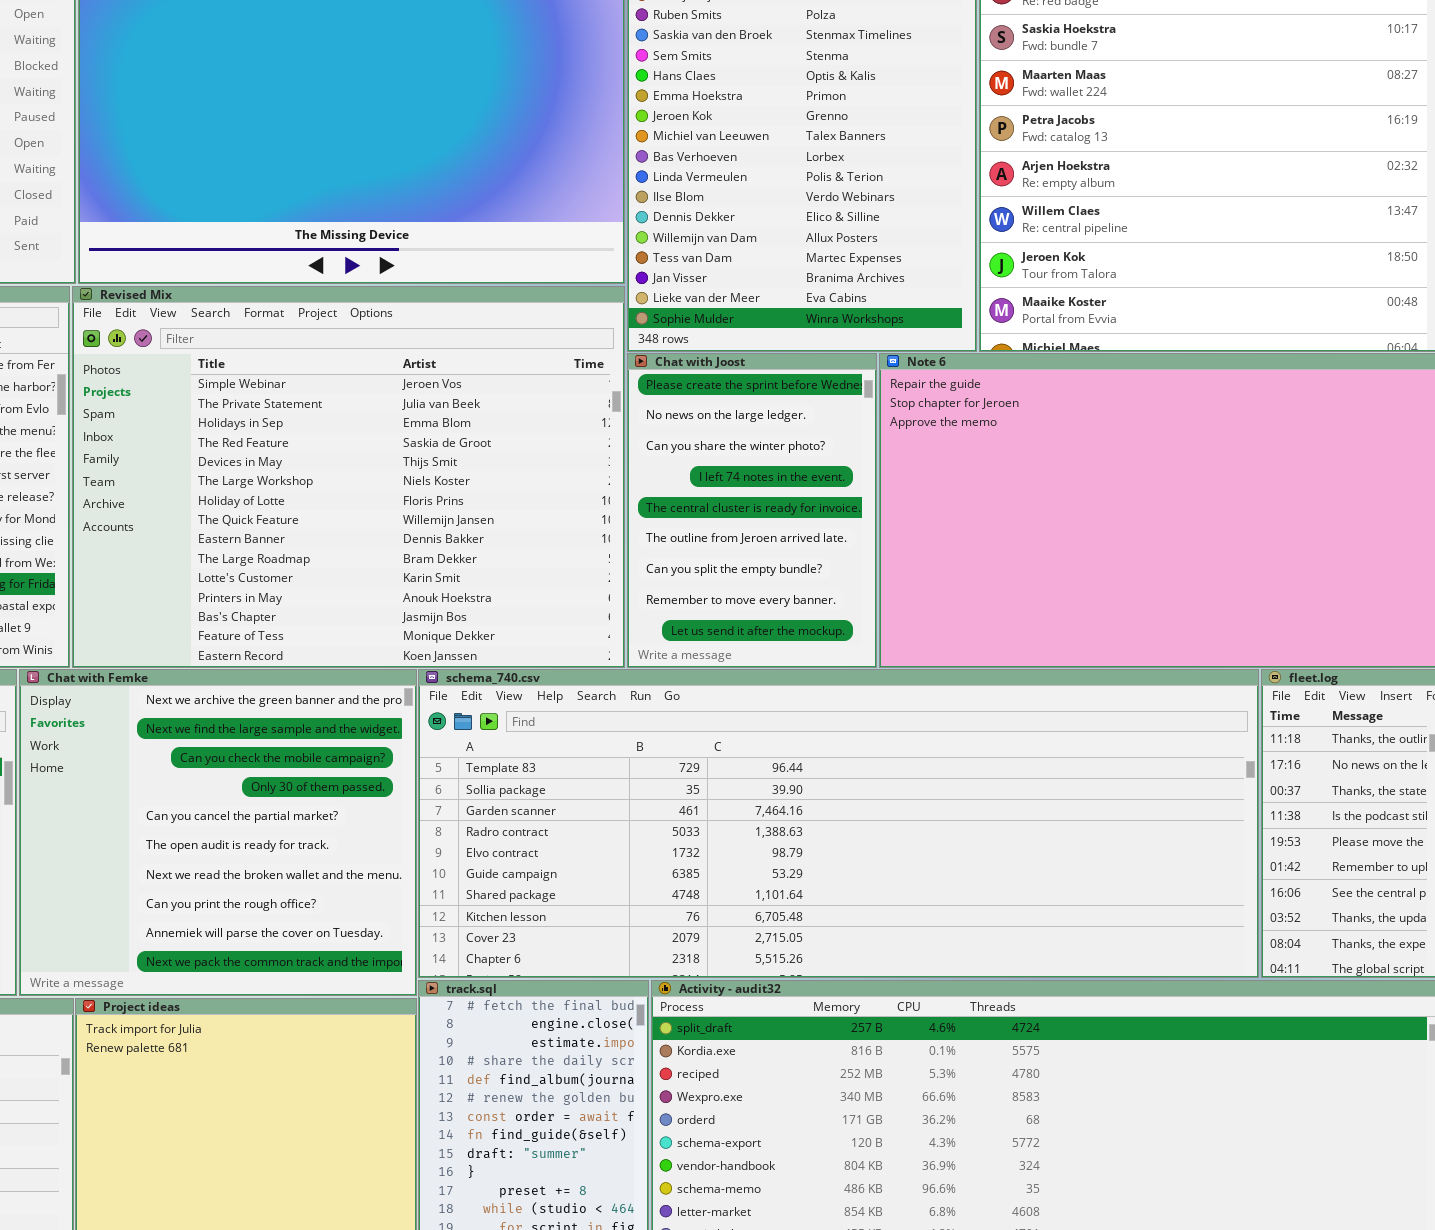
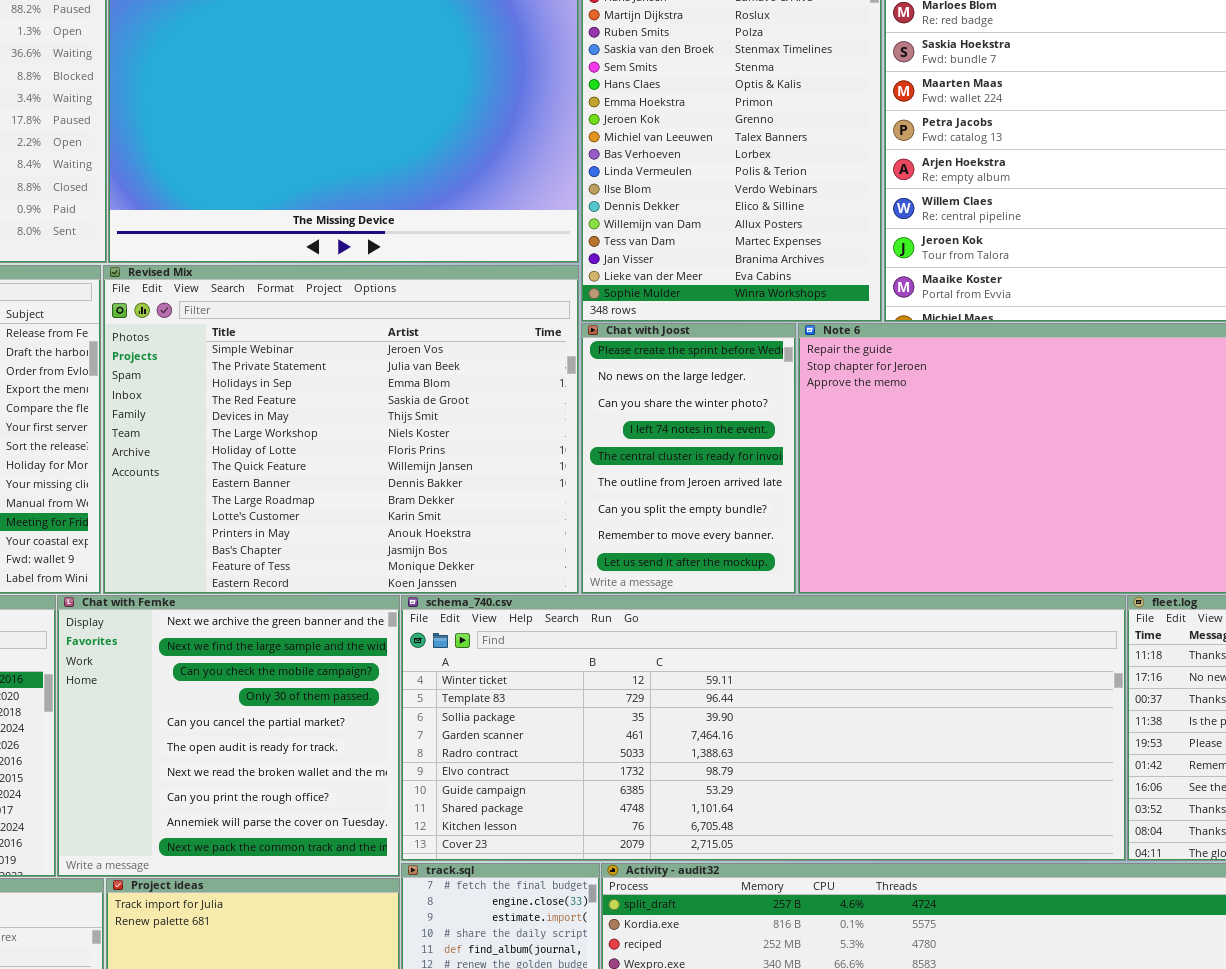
schema_740.csv: [418,669,1259,978] -> [401,595,1126,861], scrolled up 1 row

